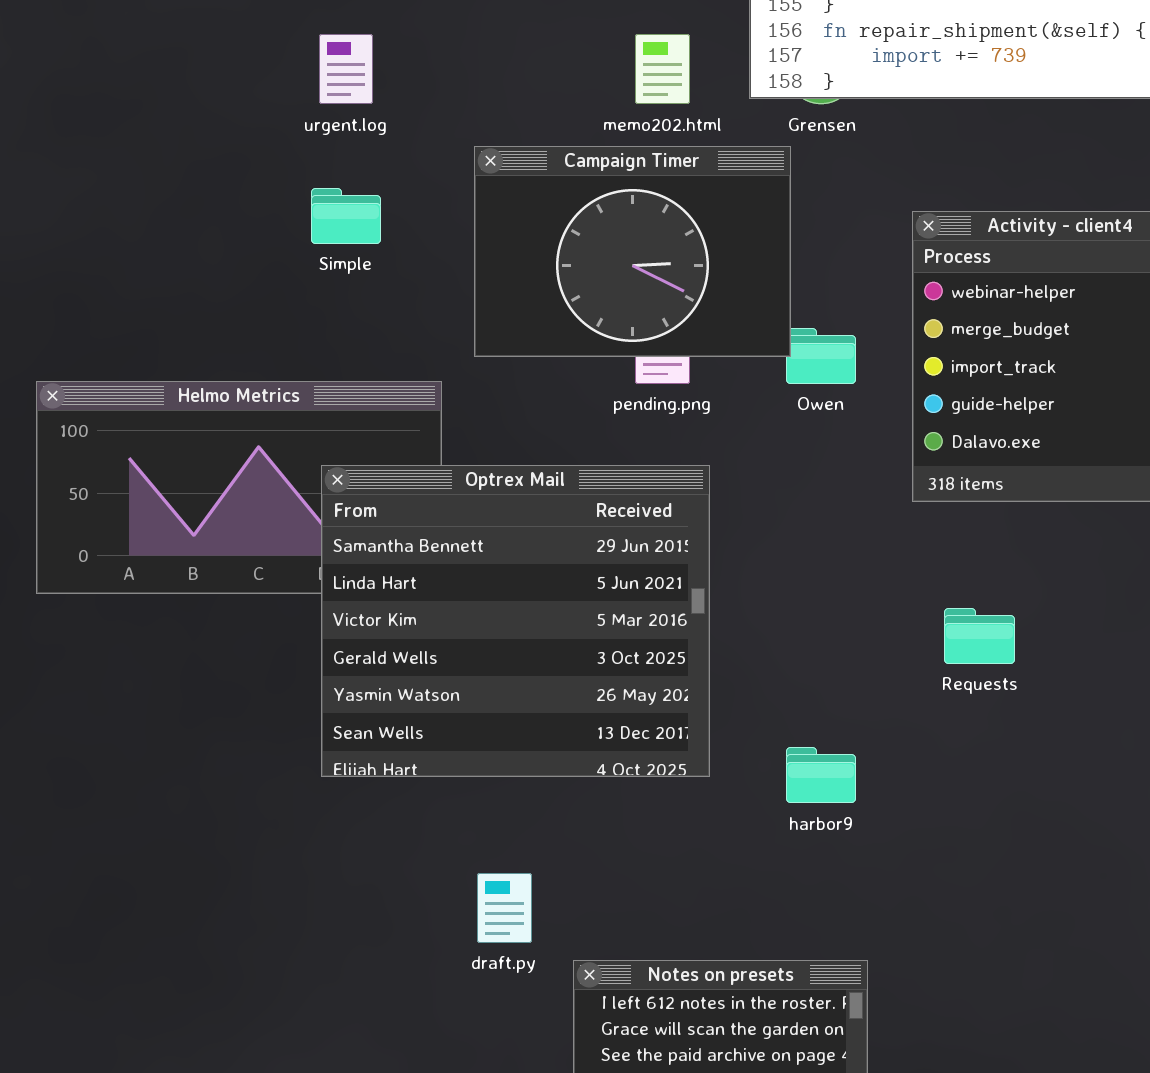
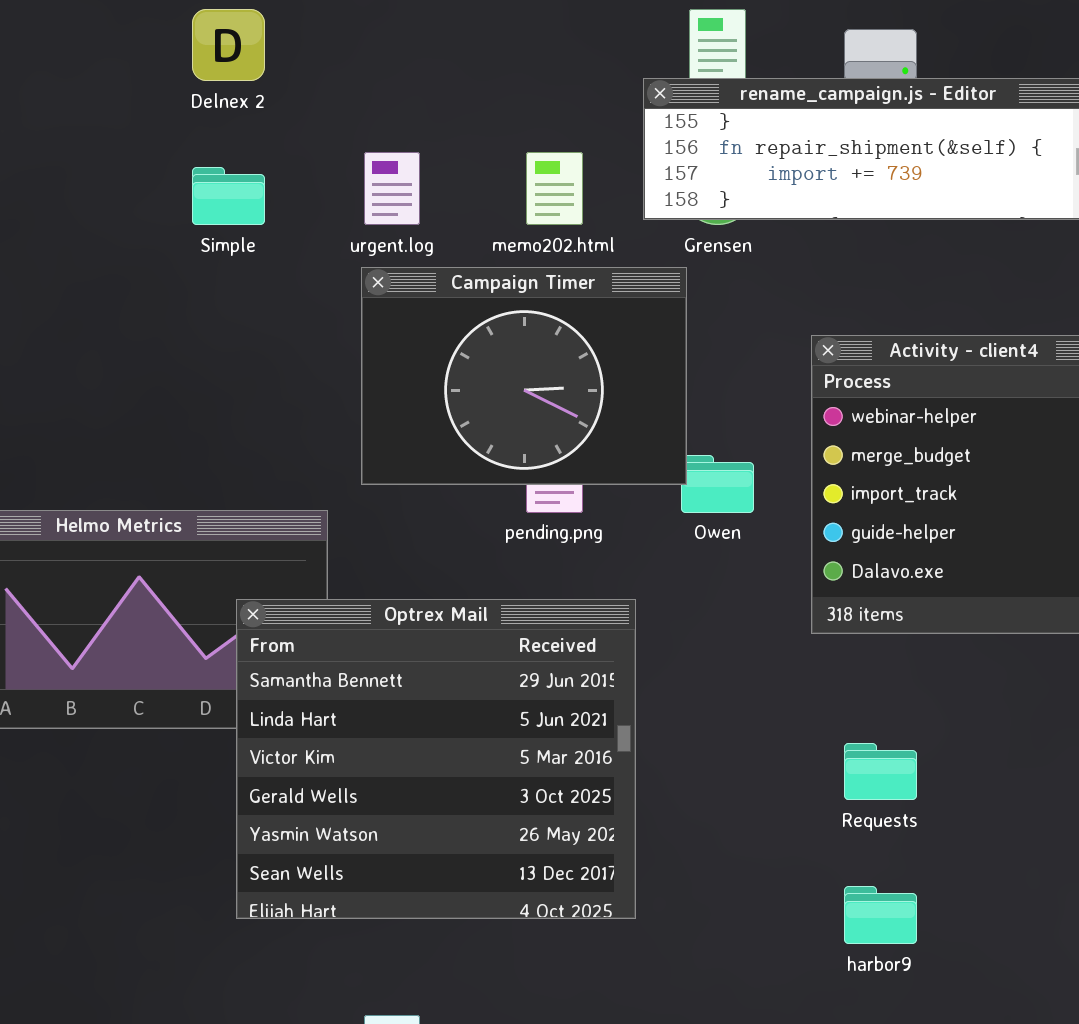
urgent.log: [319,34,373,104] -> [364,152,420,225], moved
Simple: [311,188,381,244] -> [192,167,265,225], moved
Optrex Mail: [321,465,710,777] -> [236,599,636,919], moved
harbor9: [786,747,856,803] -> [844,886,917,944], moved

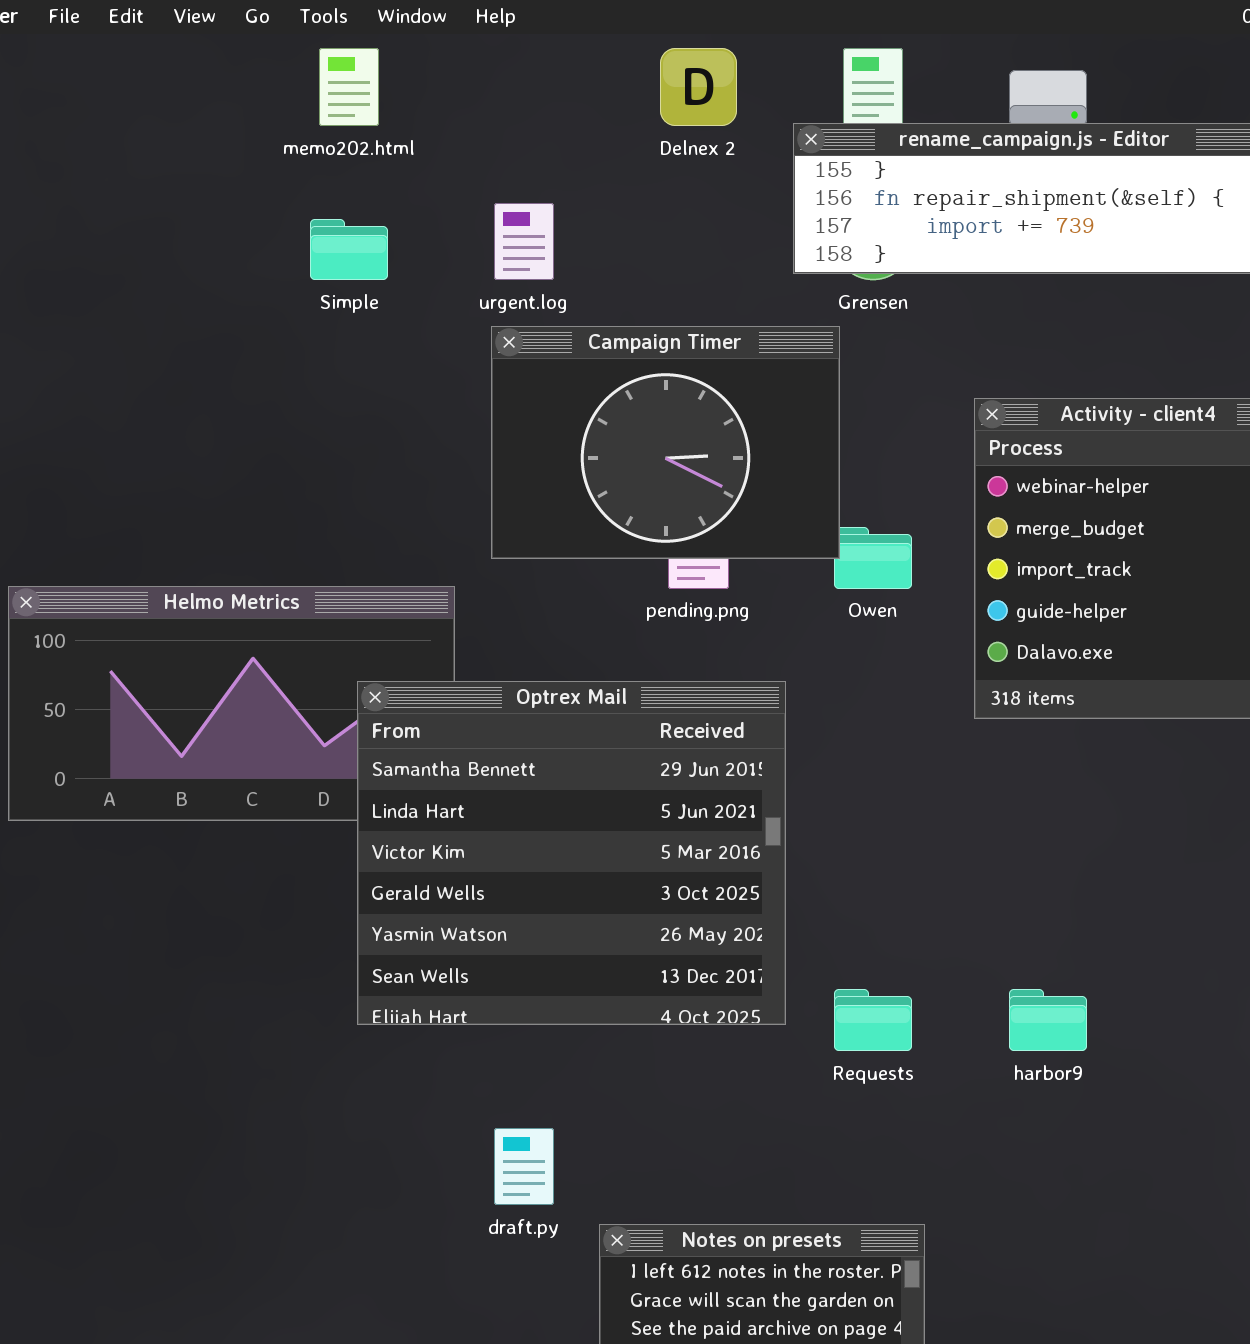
Delnex 2: [192,9,265,81] -> [660,48,737,126], moved
memo202.html: [526,152,583,225] -> [319,48,379,126], moved
Requests: [844,743,917,800] -> [834,989,912,1051], moved

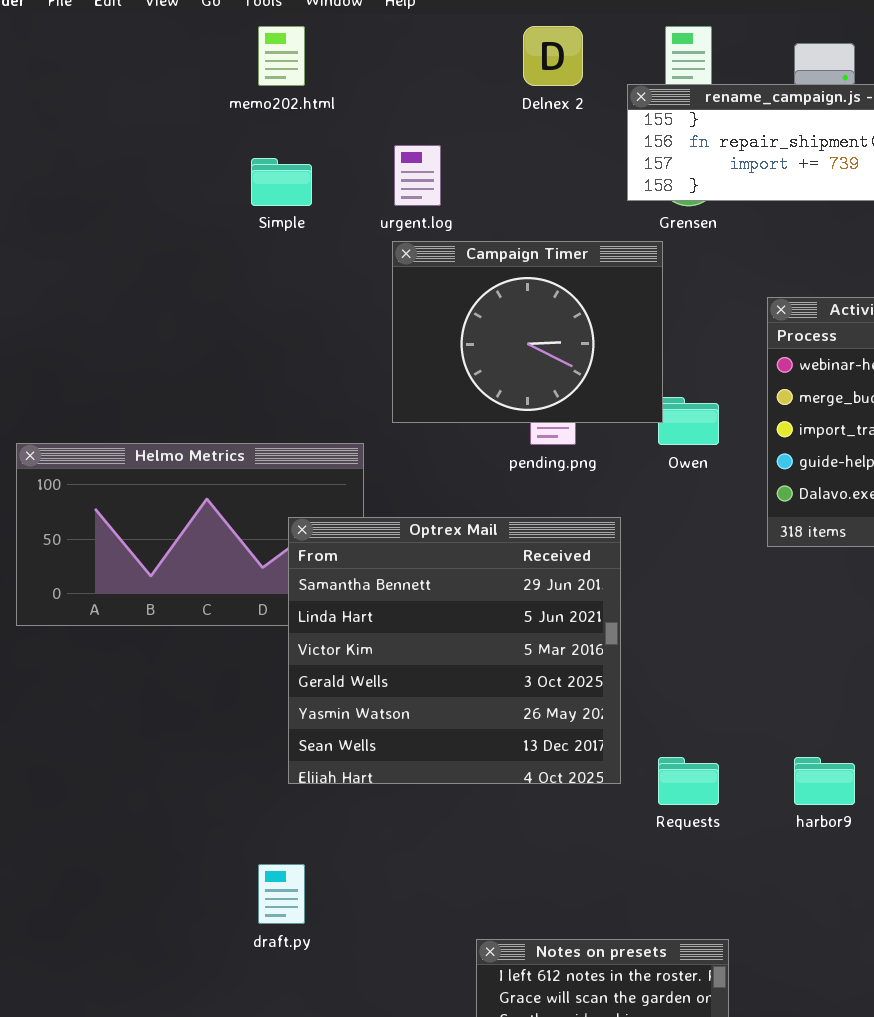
draft.py: [494,1128,554,1205] -> [258,864,305,924], moved

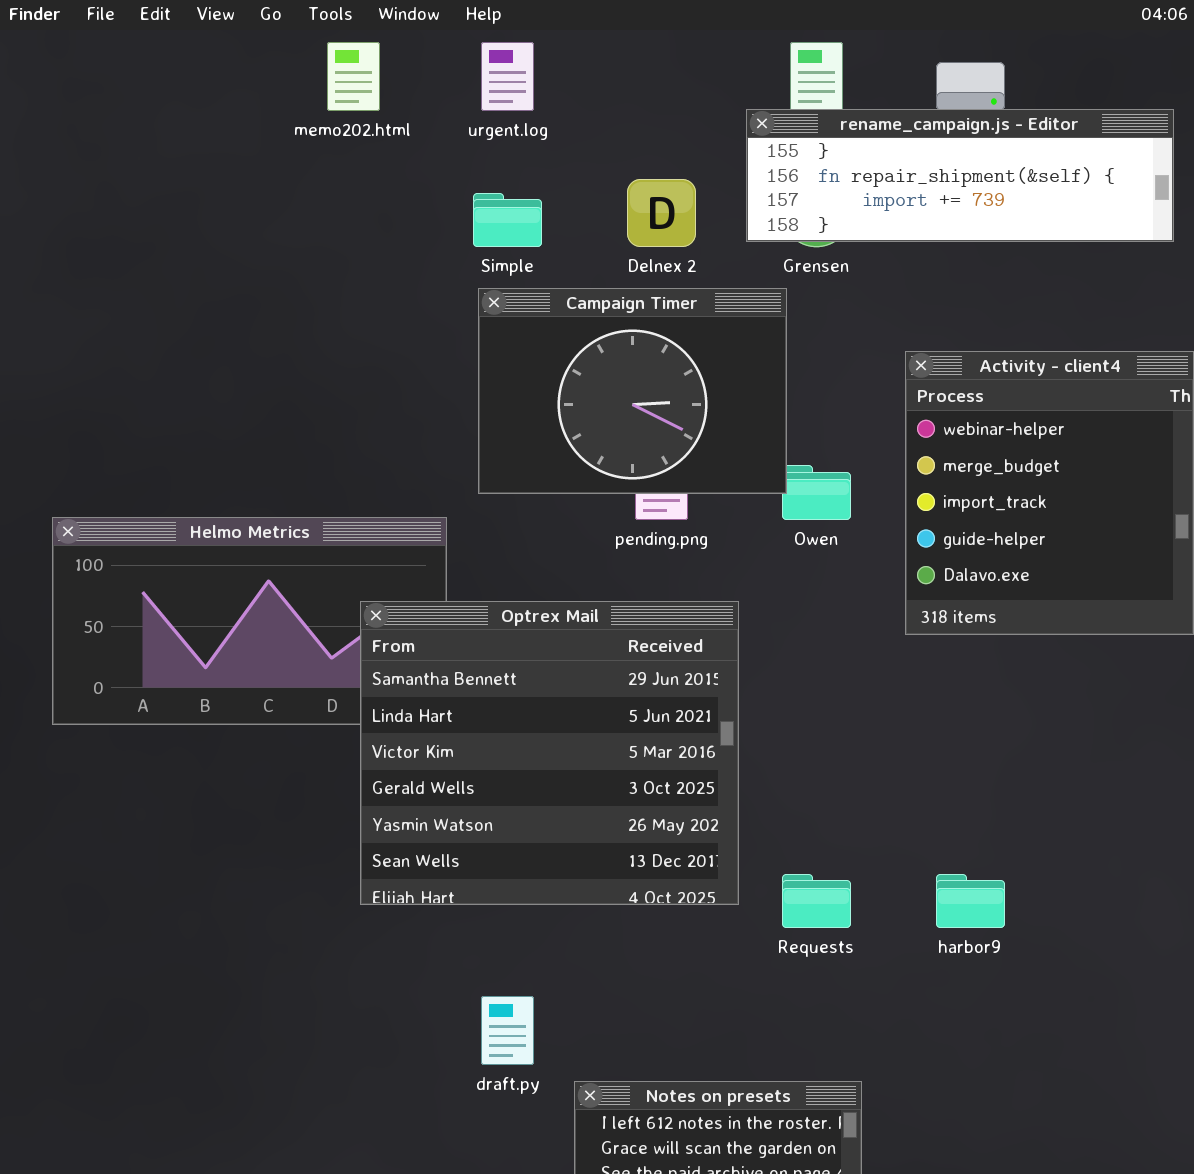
Delnex 2: [523,26,583,86] -> [627,179,696,247], moved
urgent.log: [394,145,441,206] -> [481,42,534,111], moved
Simple: [251,158,312,206] -> [473,193,542,247], moved
draft.py: [258,864,305,924] -> [481,996,534,1065], moved

